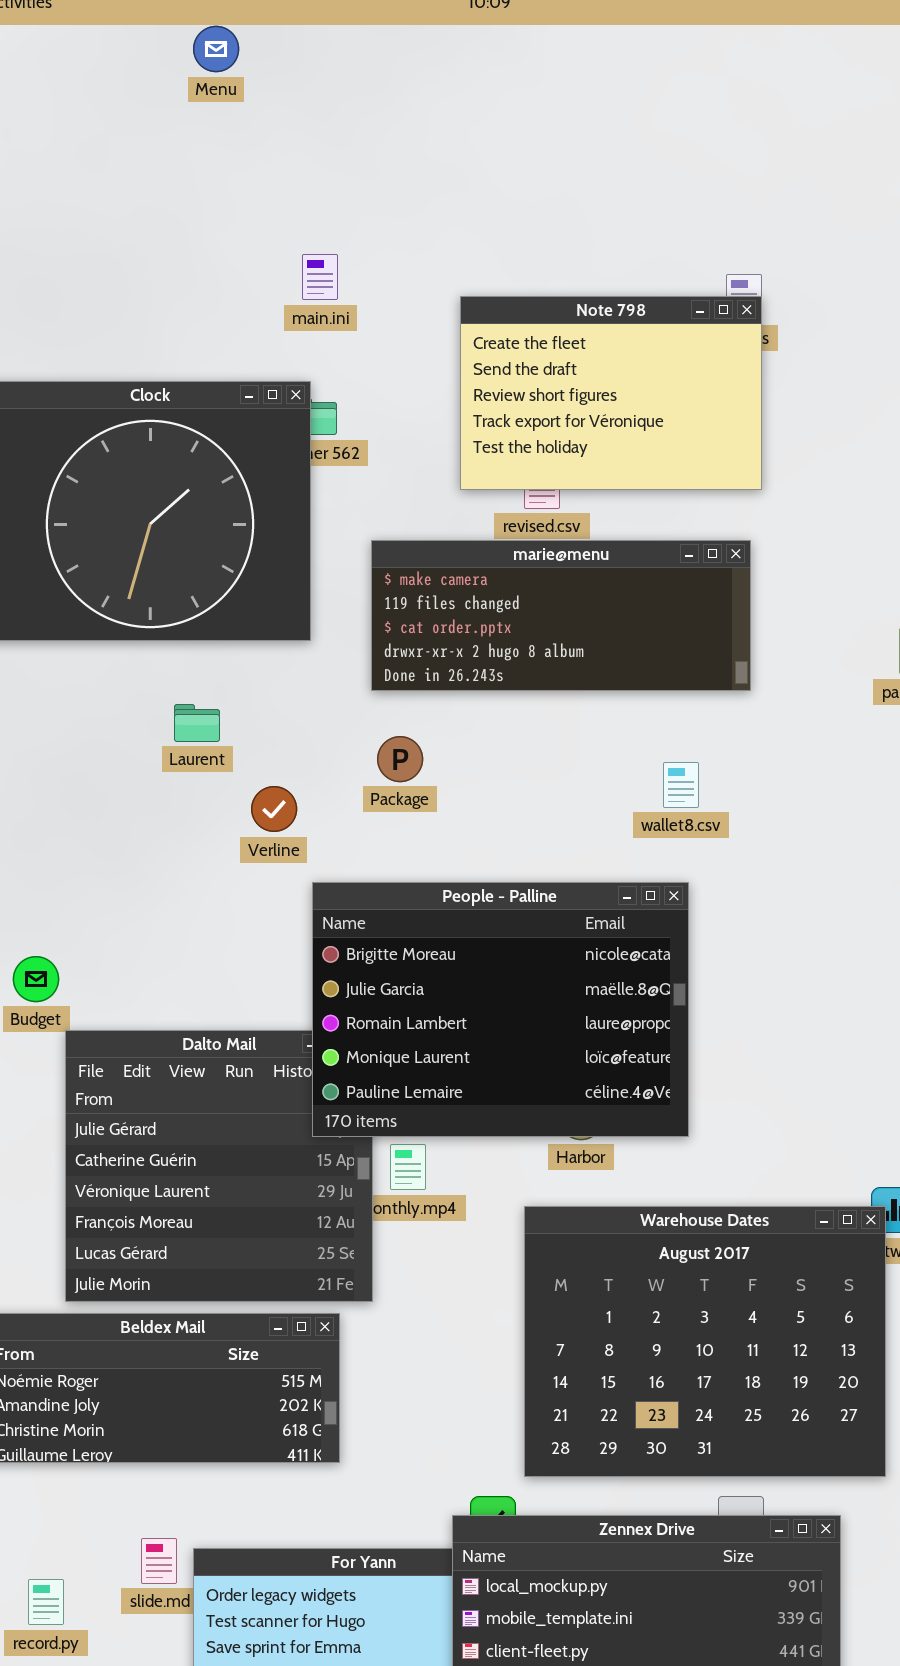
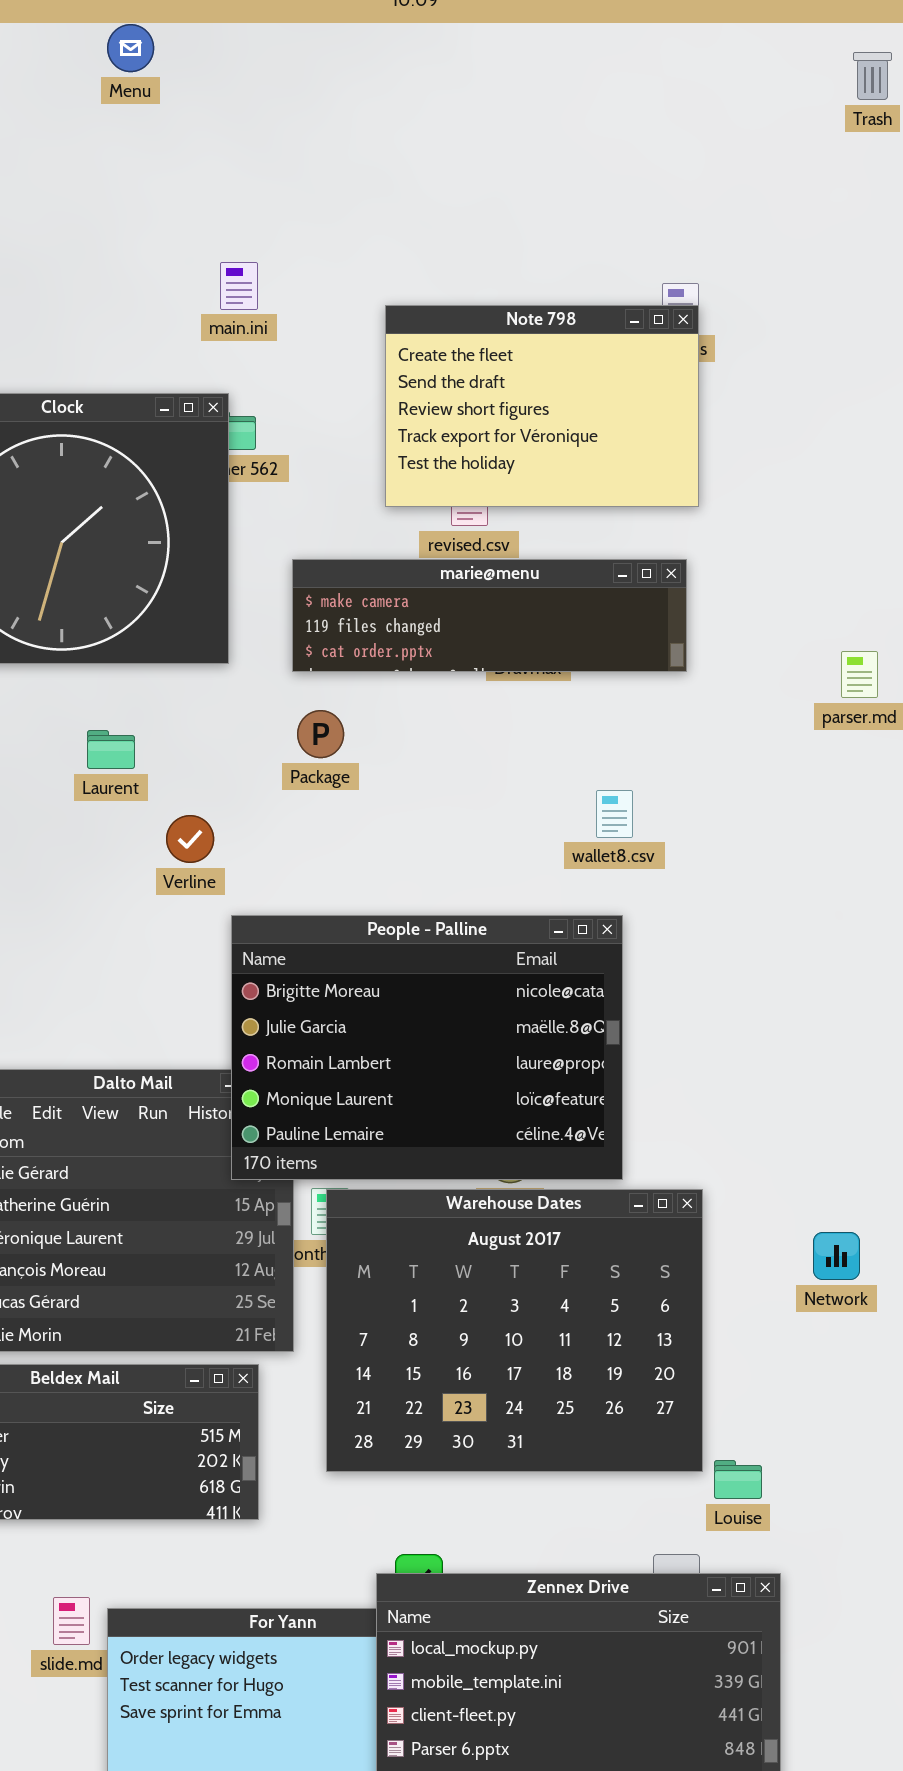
marie@menu: [371,540,751,691] -> [292,559,687,672], resized
Package: [377,736,423,782] -> [297,710,344,758], moved
Warehouse Dates: [524,1206,886,1477] -> [326,1189,703,1472], moved

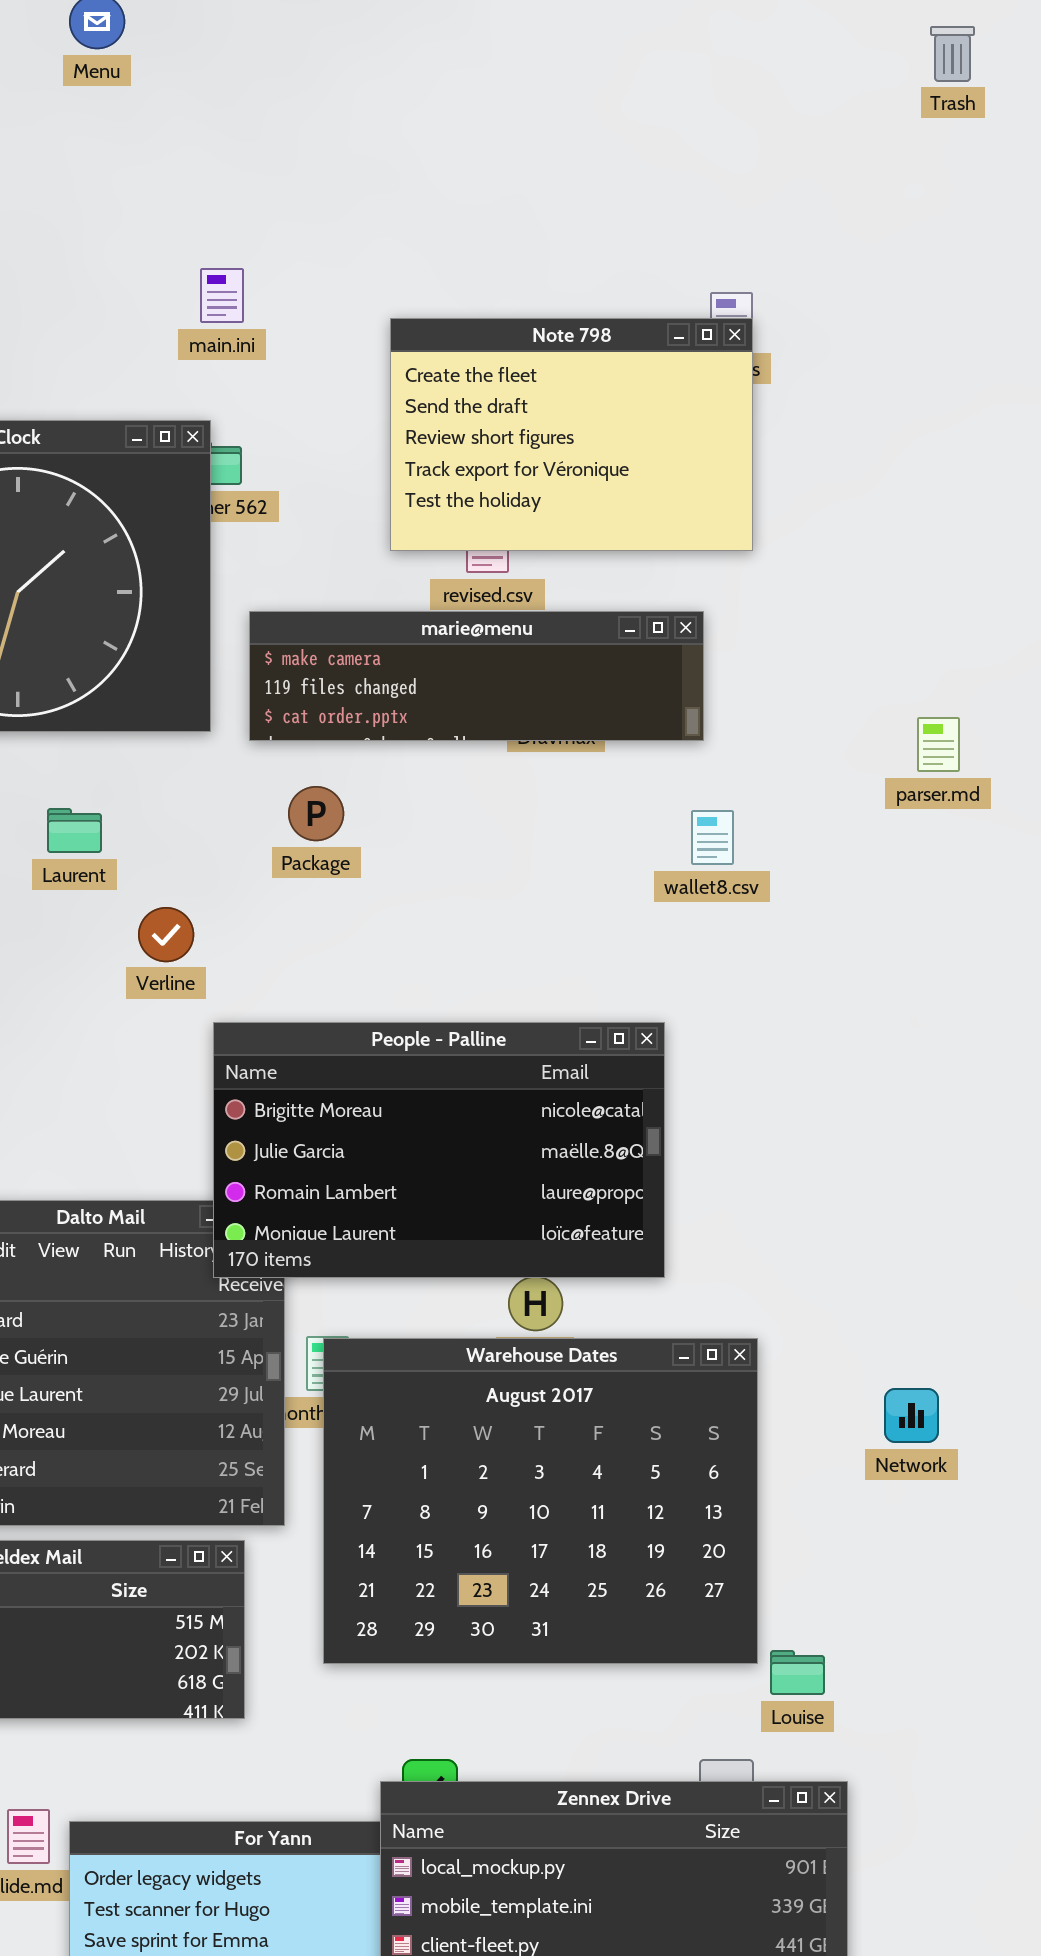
marie@menu: [292,559,687,672] -> [249,611,704,741], moved
wallet8.csv: [596,790,633,838] -> [691,810,734,865], moved
People - Palline: [231,915,623,1180] -> [213,1022,665,1278], resized

